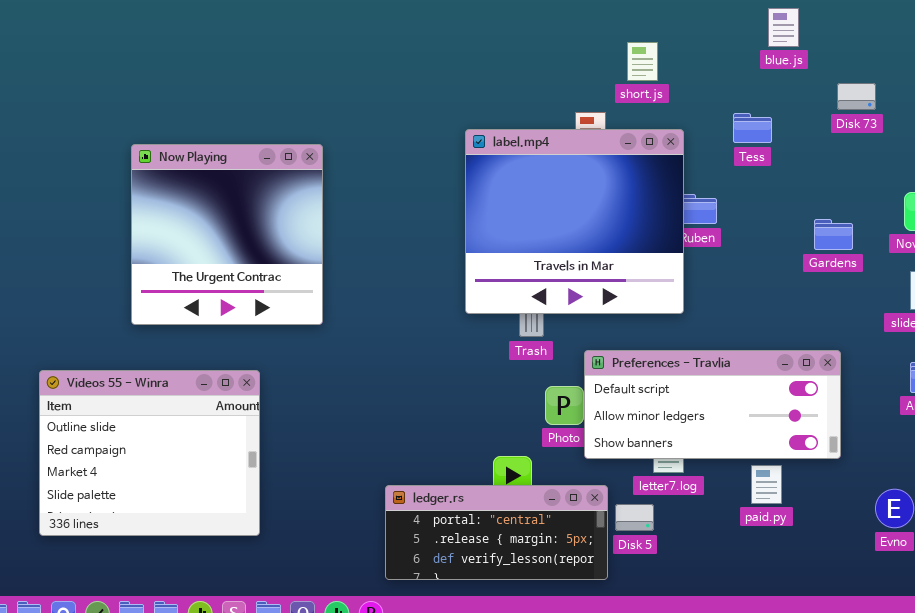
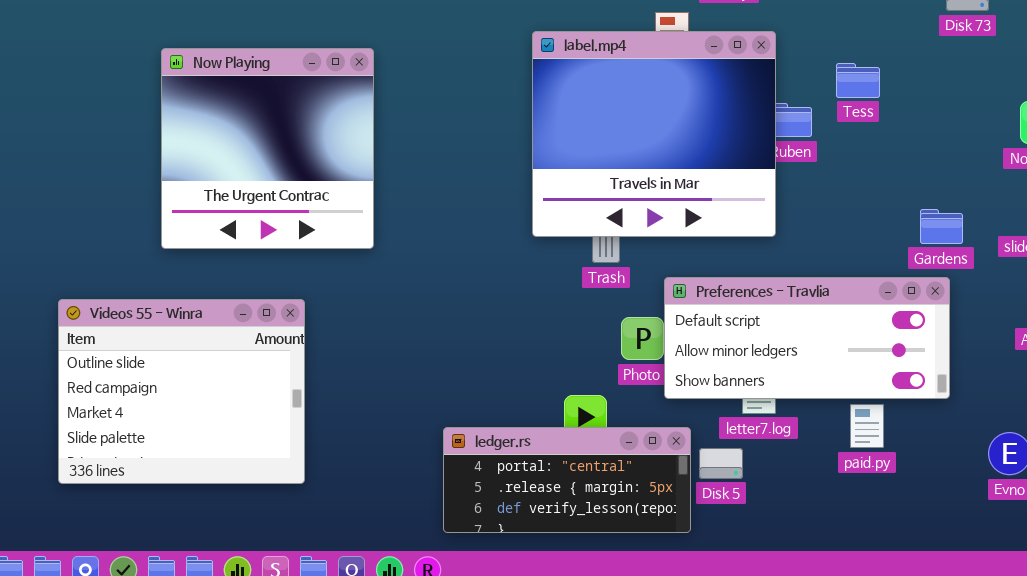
Tess: [733,113,772,143] -> [836,63,880,98], moved
Gardens: [814,219,853,250] -> [920,209,963,244], moved

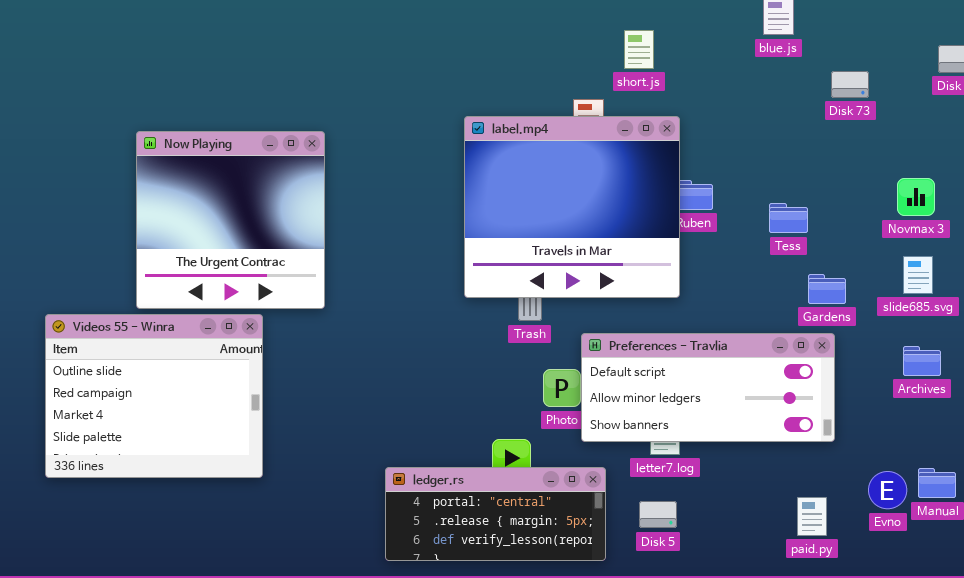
Tess: [836,63,880,98] -> [769,203,808,233], moved
Videos 55 - Winra: [58,299,305,484] -> [45,314,263,478], moved
paid.py: [850,404,884,448] -> [797,497,827,536], moved
Disk 5: [699,448,743,479] -> [639,501,677,528], moved

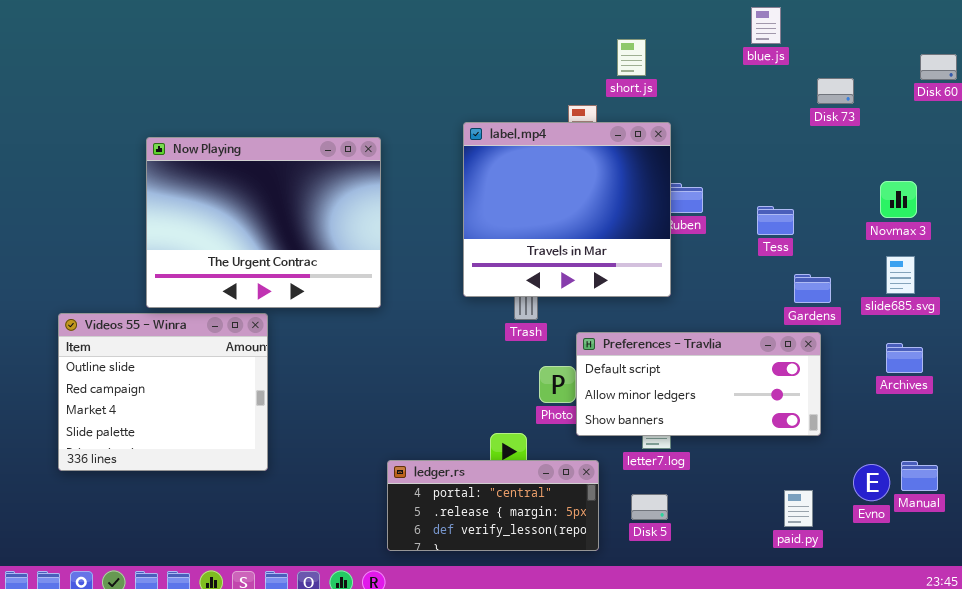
Now Playing: [136,131,325,309] -> [146,137,381,308], resized

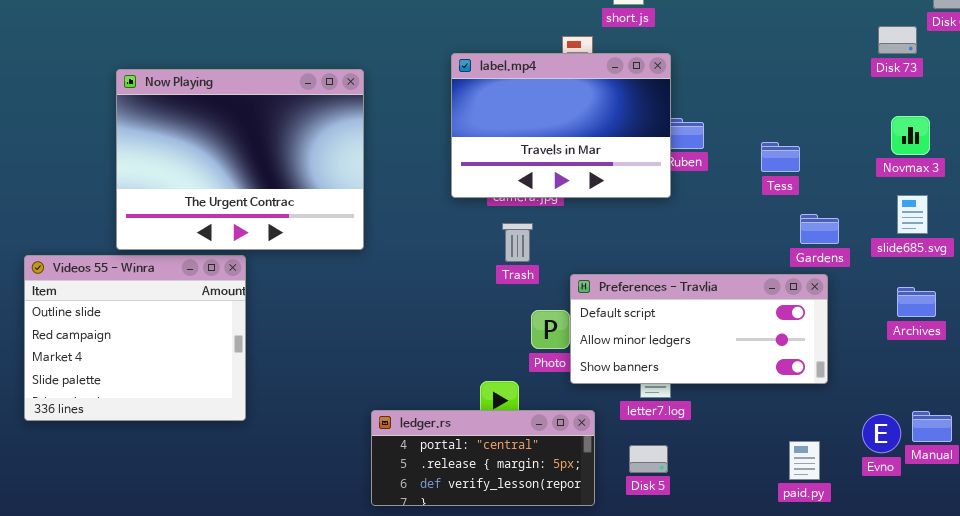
Disk 73: [817,78,854,104] -> [878,26,917,54], moved
label.mp4: [463,122,671,297] -> [451,53,671,198], resized

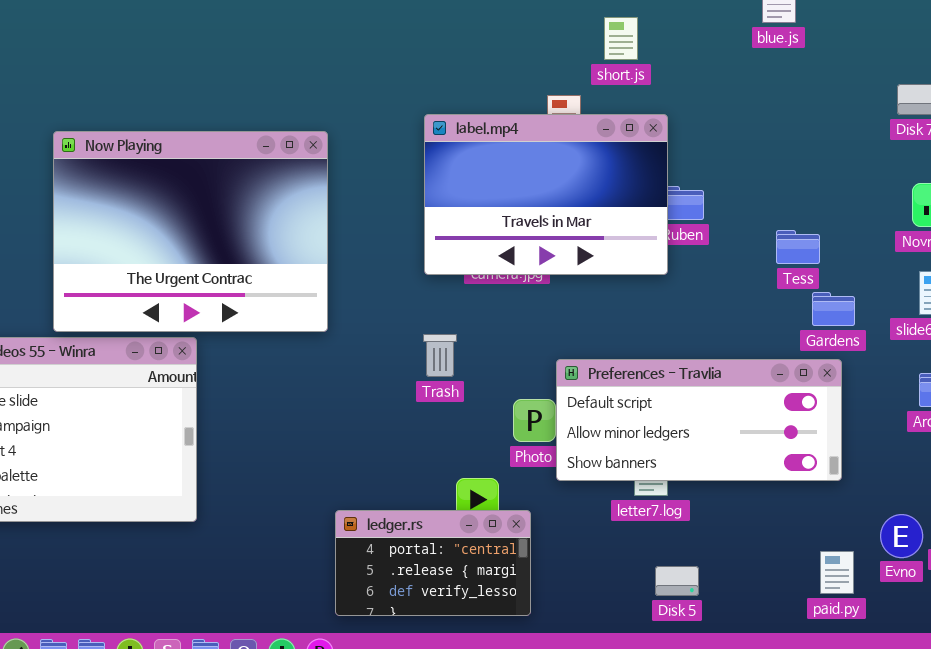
Tess: [761,142,800,172] -> [776,230,820,264], moved
Trash: [502,223,533,262] -> [423,334,457,377], moved
ledger.rs: [371,410,595,506] -> [335,510,531,616], resized
paid.py: [789,441,820,480] -> [820,551,854,594], moved
Disk 5: [629,445,668,473] -> [655,566,699,596], moved

